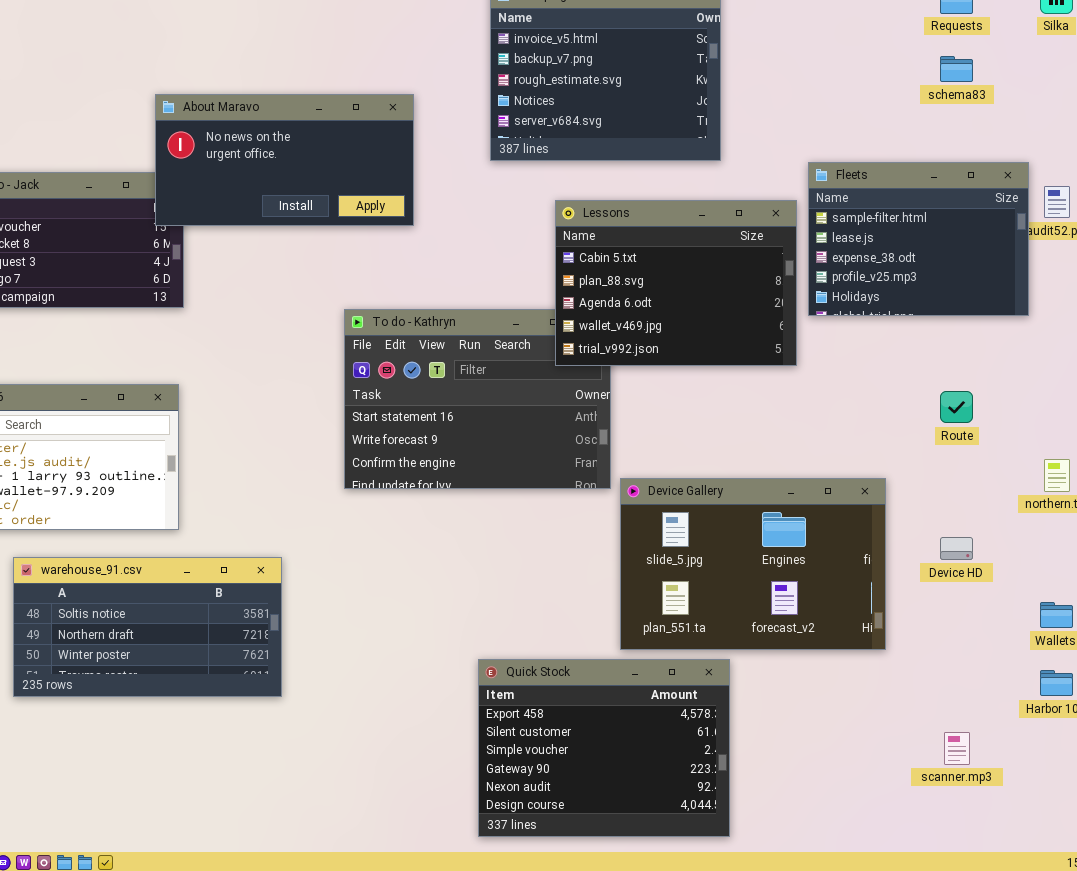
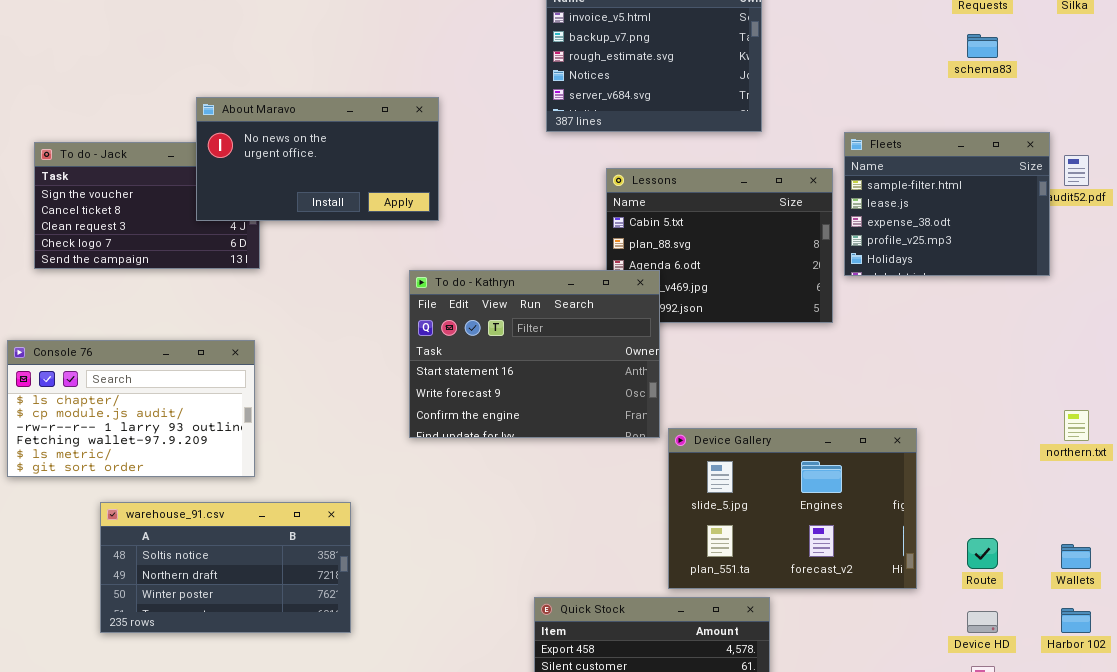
About Maravo: [155,94,414,226] -> [196,97,439,221], moved
To do - Kathryn: [344,309,611,489] -> [409,270,660,438], raised
Route: [940,391,973,423] -> [967,538,998,569], moved
Device HD: [940,537,973,560] -> [967,611,998,633], moved

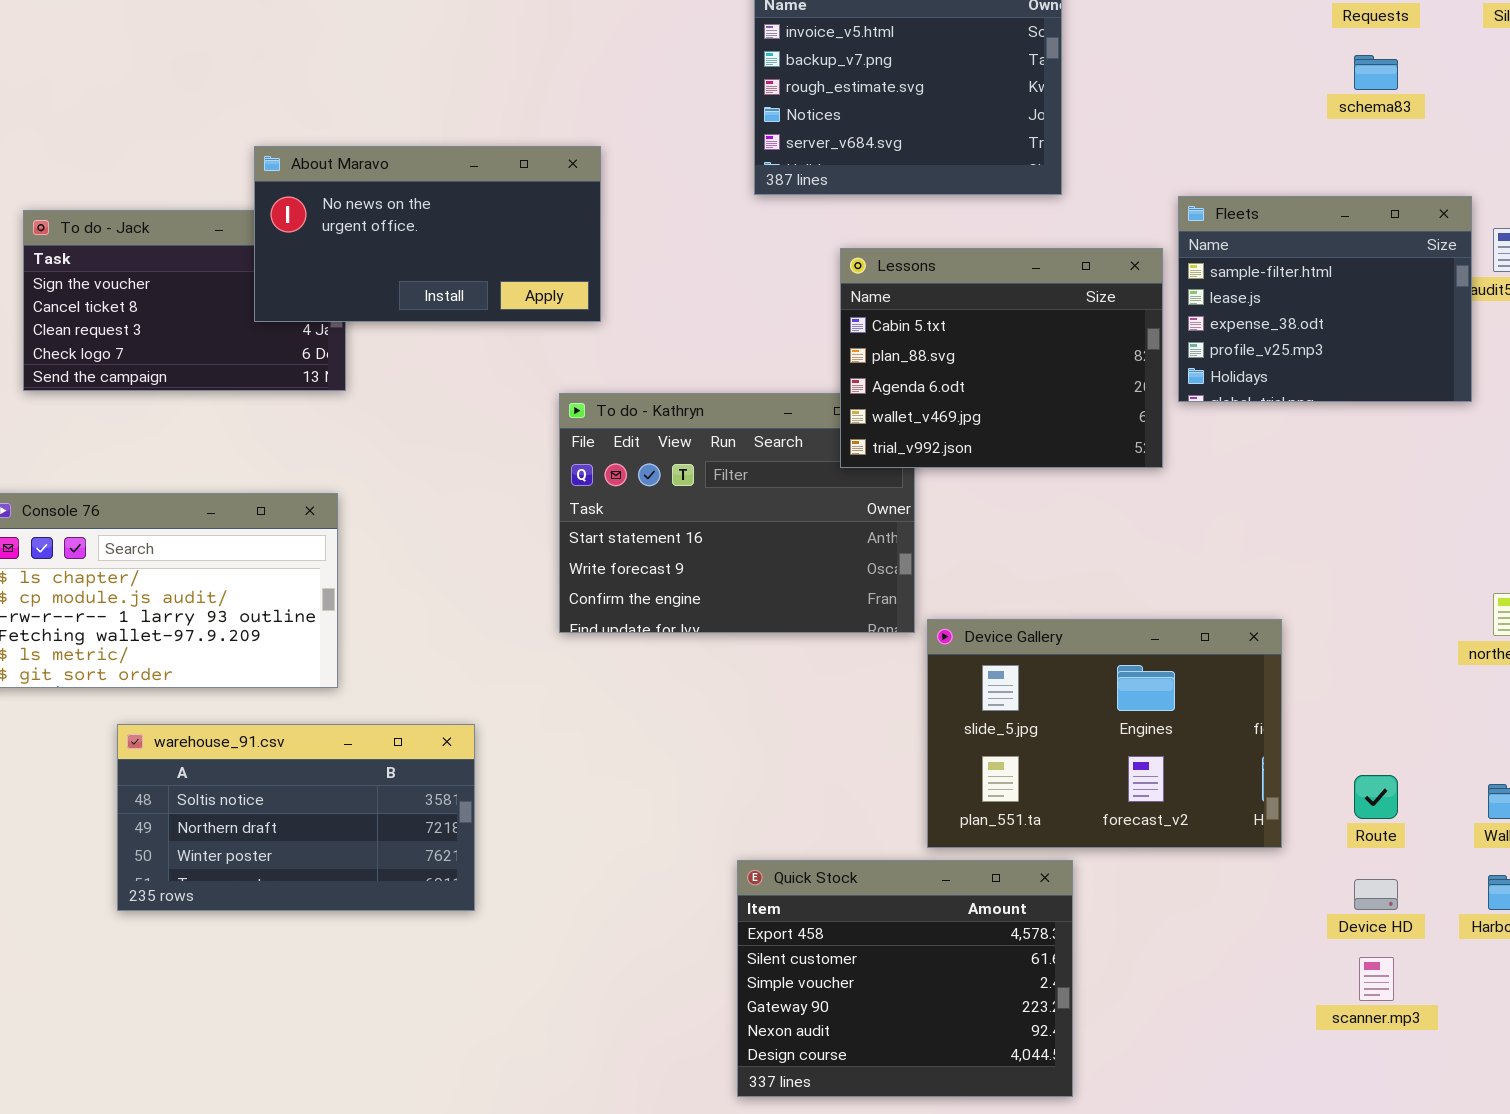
Lessons: [606,168,833,323] -> [840,248,1163,468], raised

